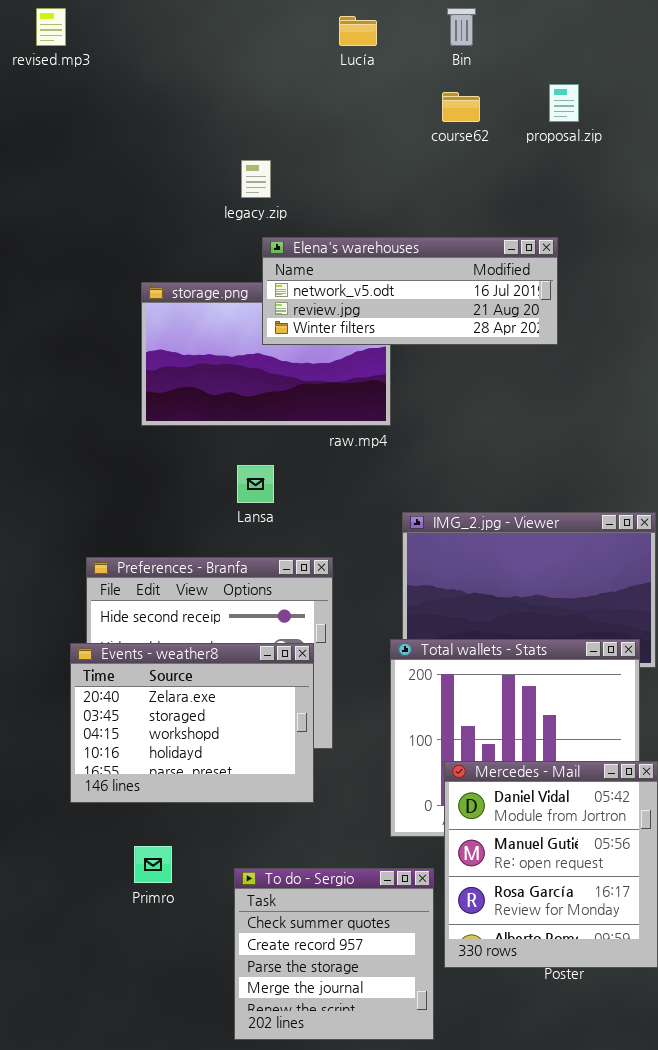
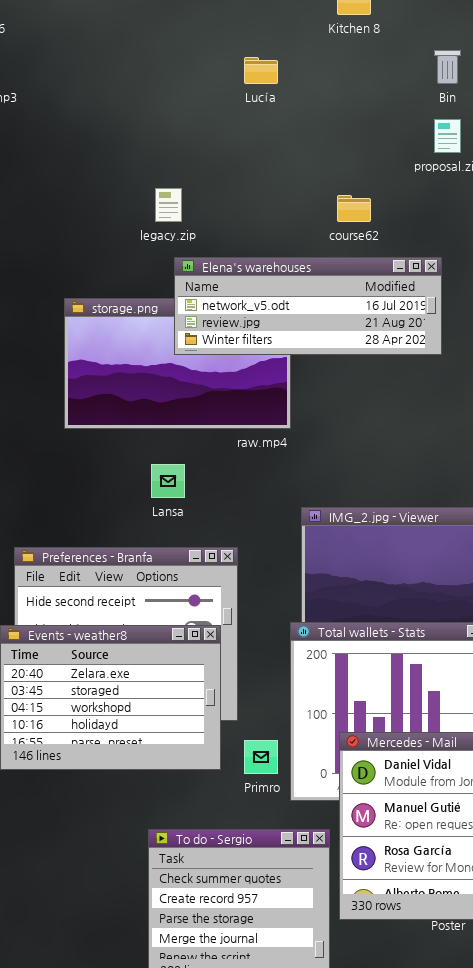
Bin: [447,8,476,46] -> [434,50,461,84], moved
course62: [442,92,480,122] -> [337,195,371,222], moved
Primro: [134,846,172,883] -> [244,740,278,774], moved

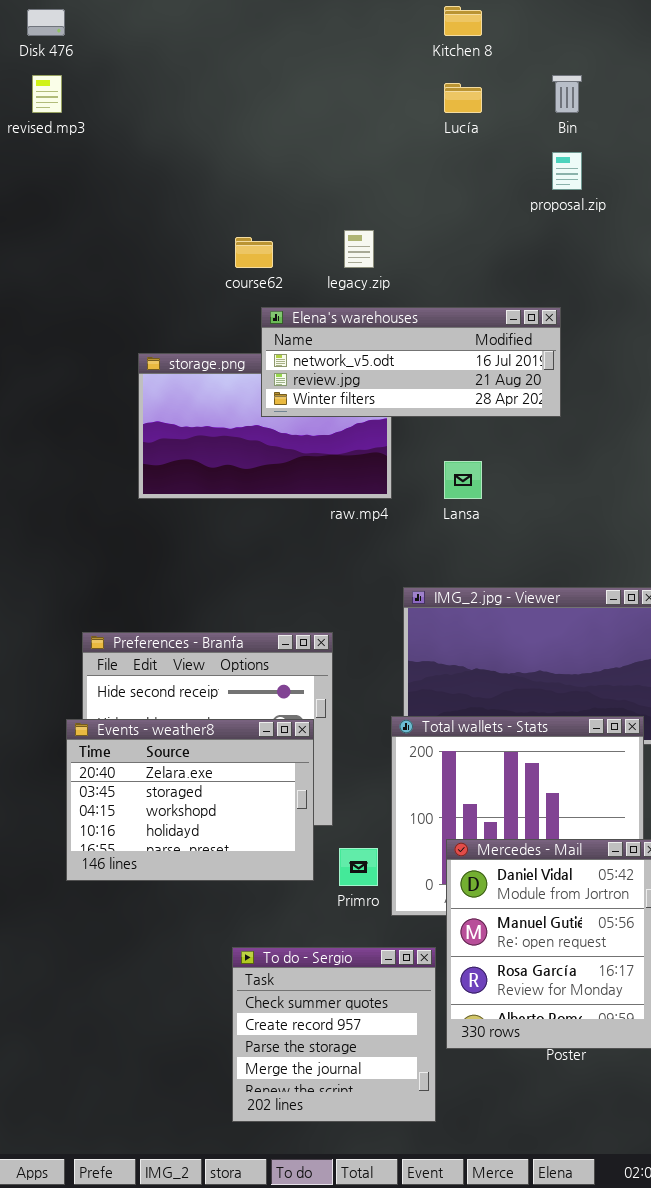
Lucía: [244,57,278,84] -> [444,83,482,113], moved
legacy.zip: [155,188,182,222] -> [344,230,374,268], moved
course62: [337,195,371,222] -> [235,237,273,268], moved
Lansa: [151,464,185,498] -> [444,461,482,499], moved

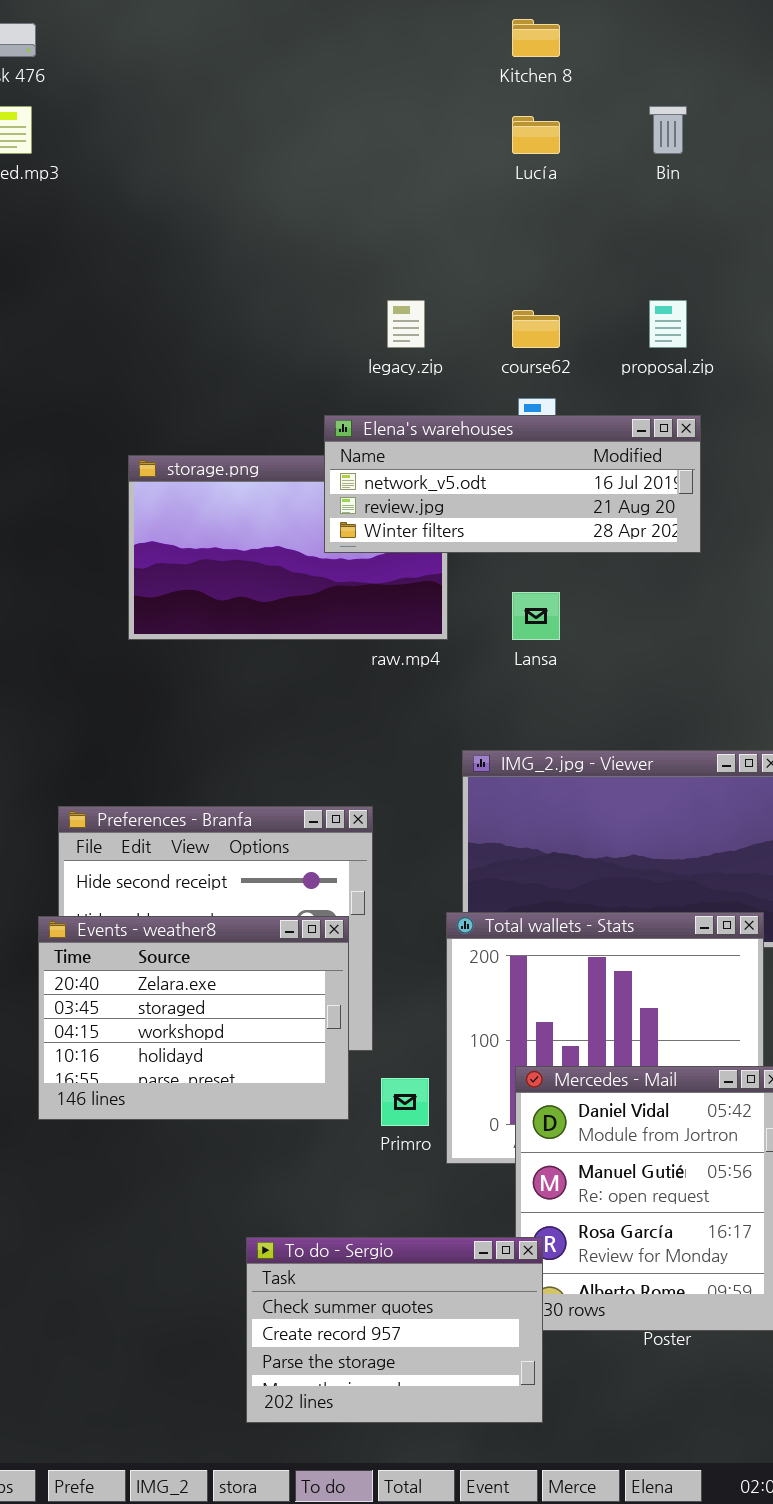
proposal.zip: [552,152,582,190] -> [649,300,687,348], moved
course62: [235,237,273,268] -> [512,310,560,348], moved
Elena's warehouses: [261,307,561,417] -> [324,415,701,553], moved
To do - Sergio: [232,947,436,1122] -> [246,1237,543,1423], resized

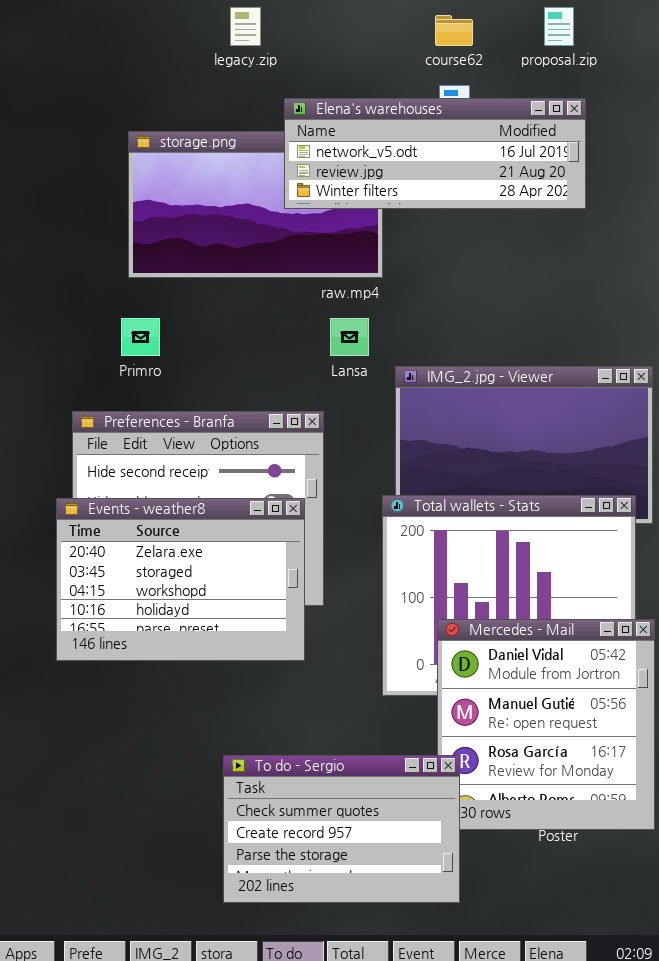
legacy.zip: [387,300,425,348] -> [230,7,261,46], moved
Lansa: [512,592,560,640] -> [330,318,369,356], moved
Primro: [381,1078,429,1126] -> [121,318,160,356], moved

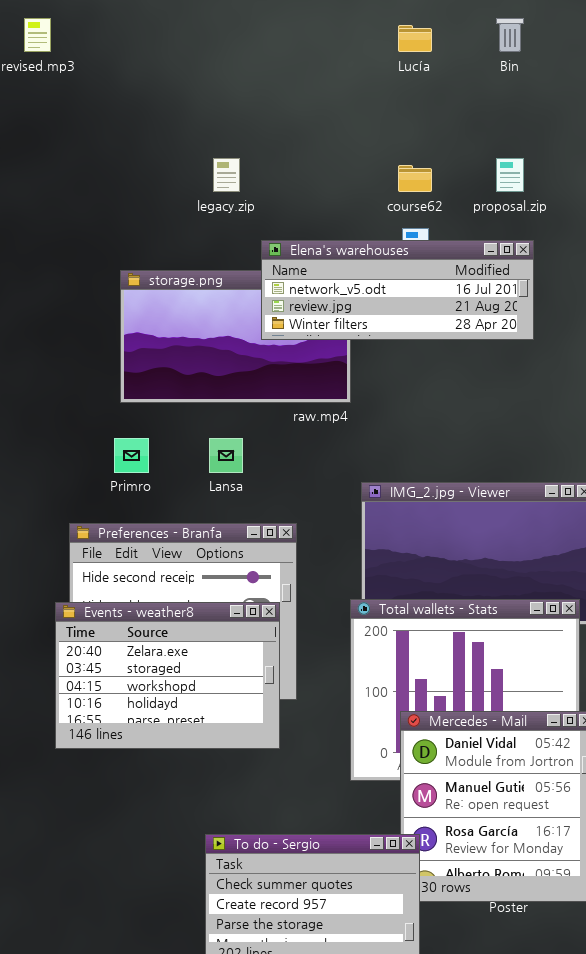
Lansa: [330,318,369,356] -> [209,438,243,473], moved

